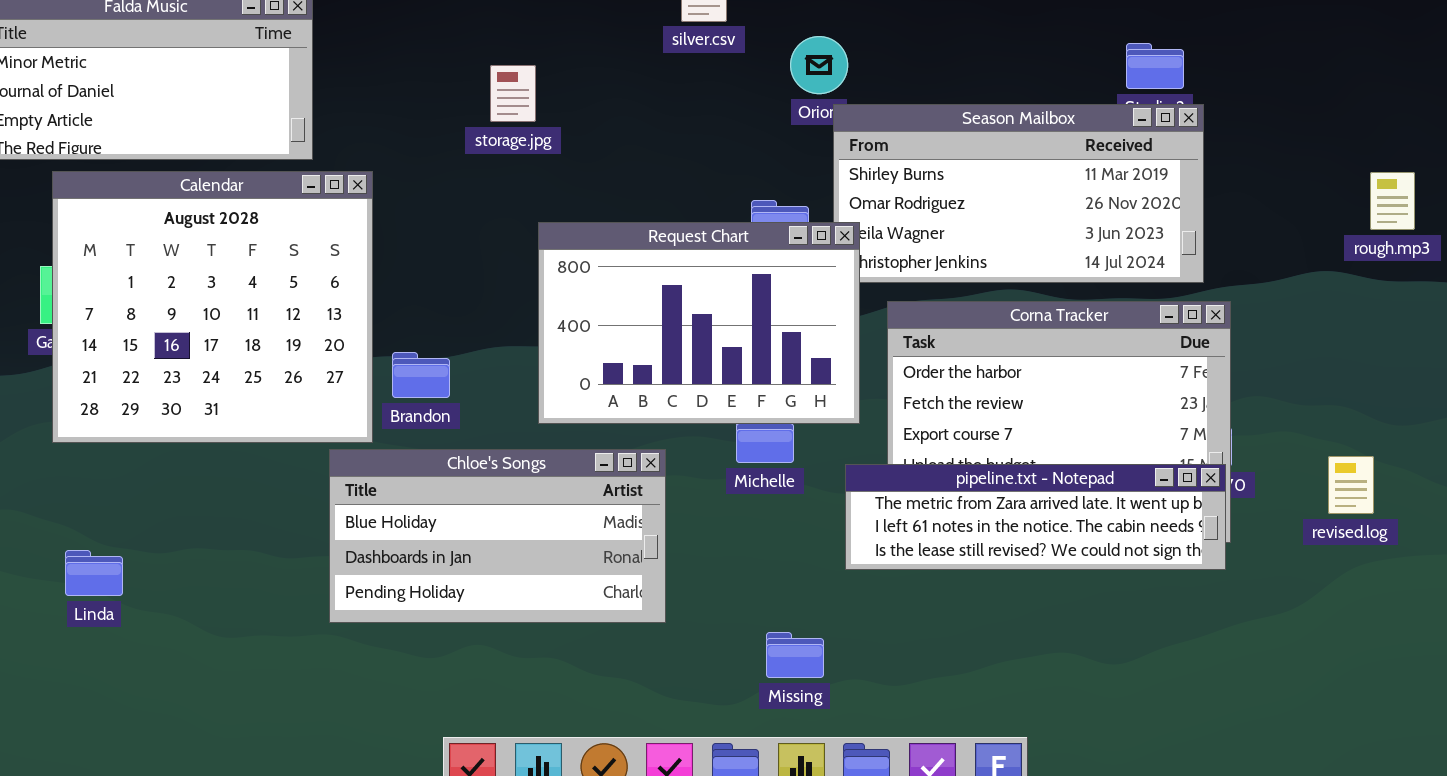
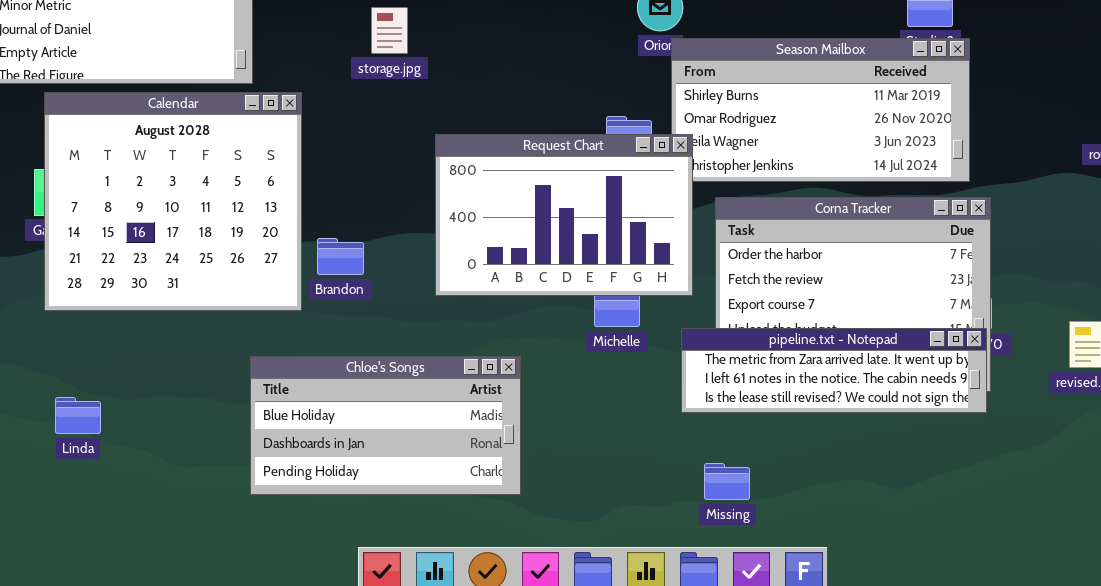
storage.jpg: [490,65,536,122] -> [371,7,408,54], moved
Chloe's Songs: [329,449,666,623] -> [250,356,521,495], moved
Missing: [766,632,824,678] -> [704,463,750,500], moved

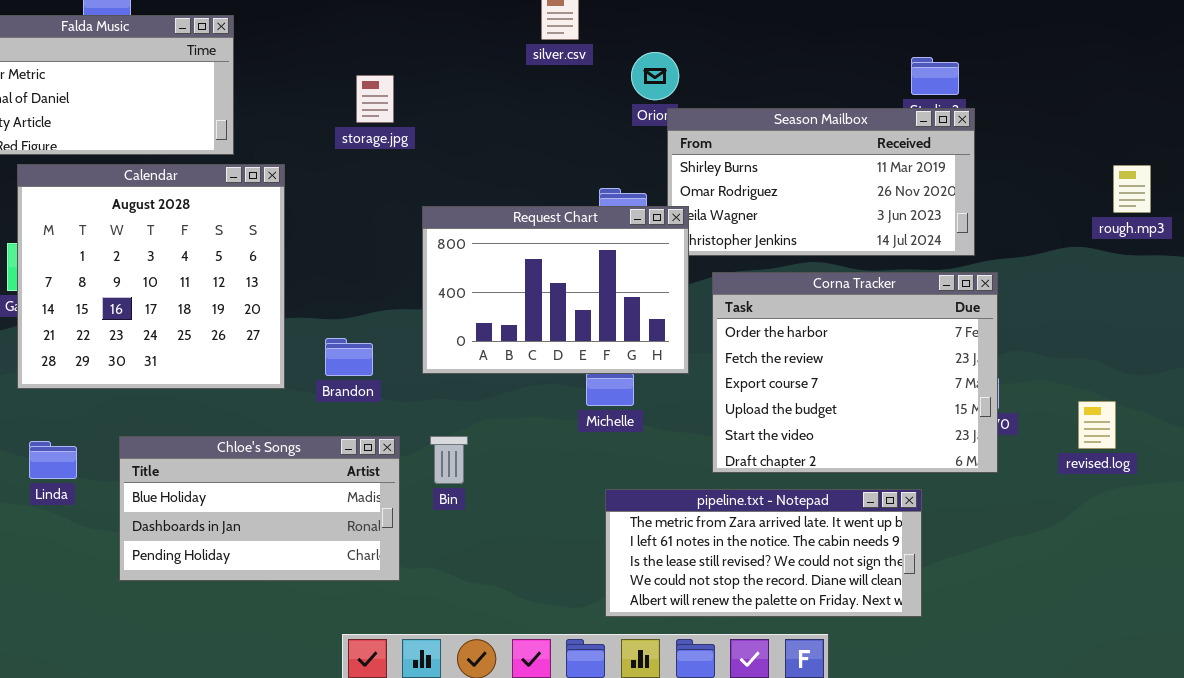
Brandon: [317,238,364,275] -> [325,338,373,376], moved
pipeline.txt - Notepad: [681,328,987,413] -> [605,489,922,617], moved, resized
Chloe's Songs: [250,356,521,495] -> [119,436,400,581], moved
Linda: [55,397,101,434] -> [29,441,77,479], moved

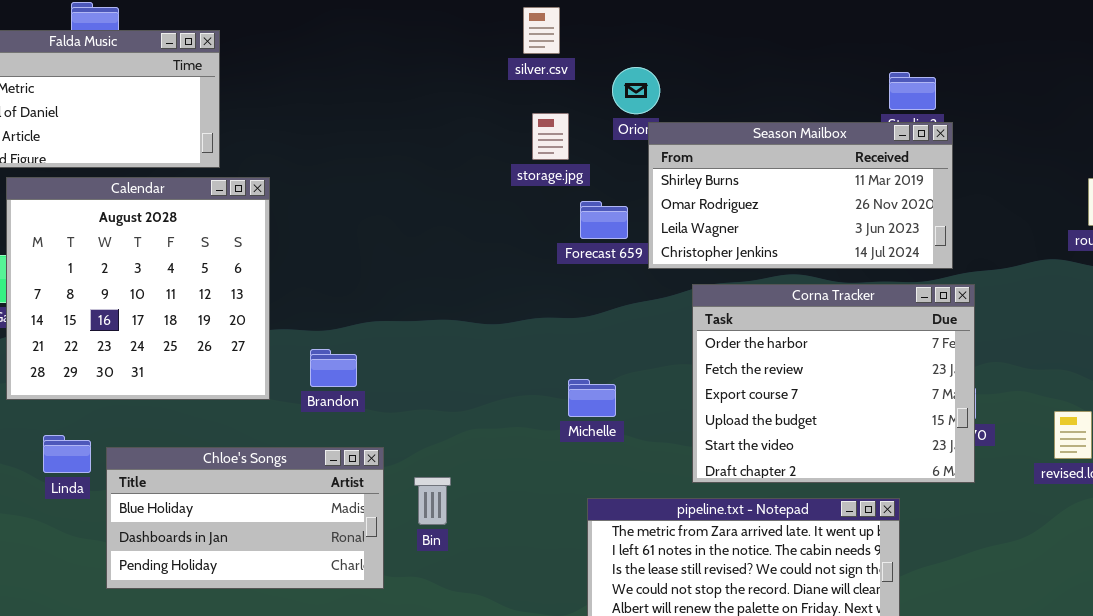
storage.jpg: [356,75,394,123] -> [532,113,569,160], moved
Request Chart: [422,206,689,374] -> none, closed
Bin: [430,436,468,484] -> [414,477,451,525], moved
Linda: [29,441,77,479] -> [43,435,91,473], moved

